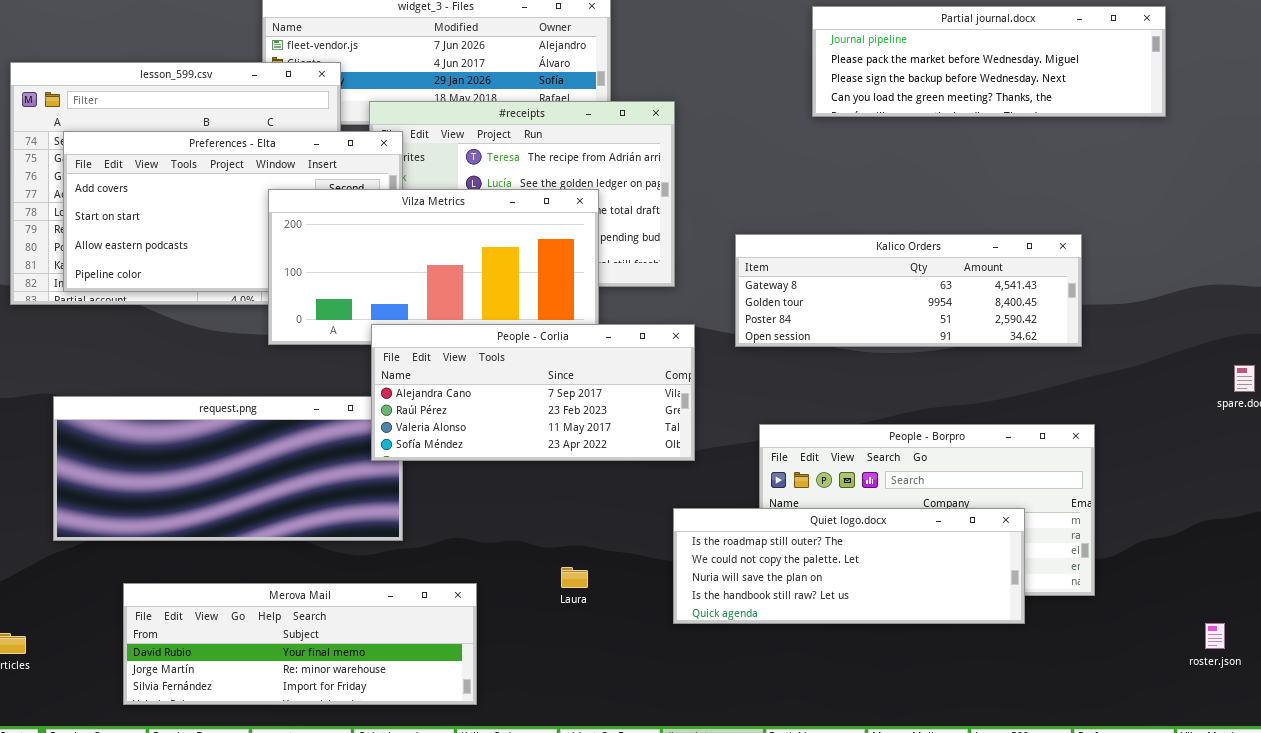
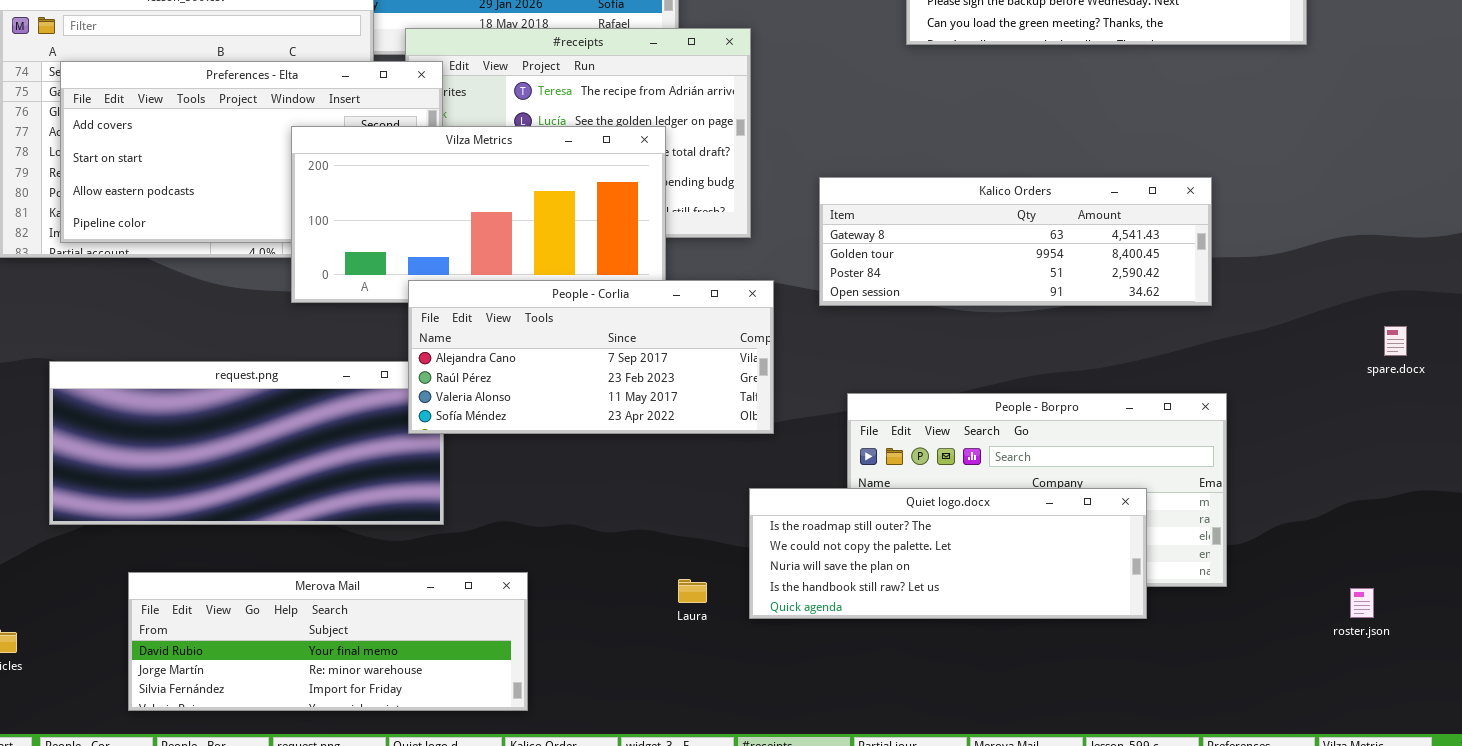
Laura: [561,567,588,588] -> [678,579,707,603], moved
roster.json: [1205,623,1225,649] -> [1350,588,1374,618], moved

